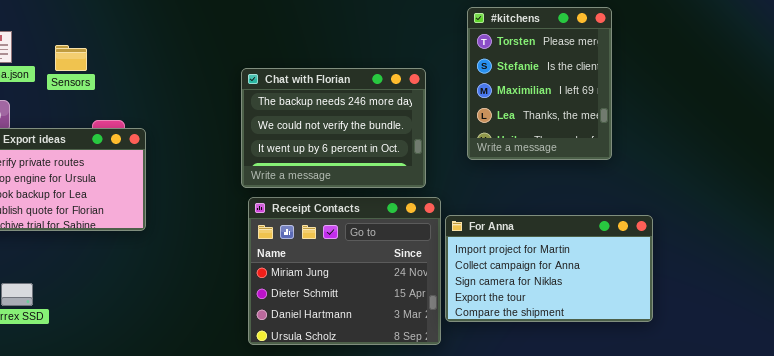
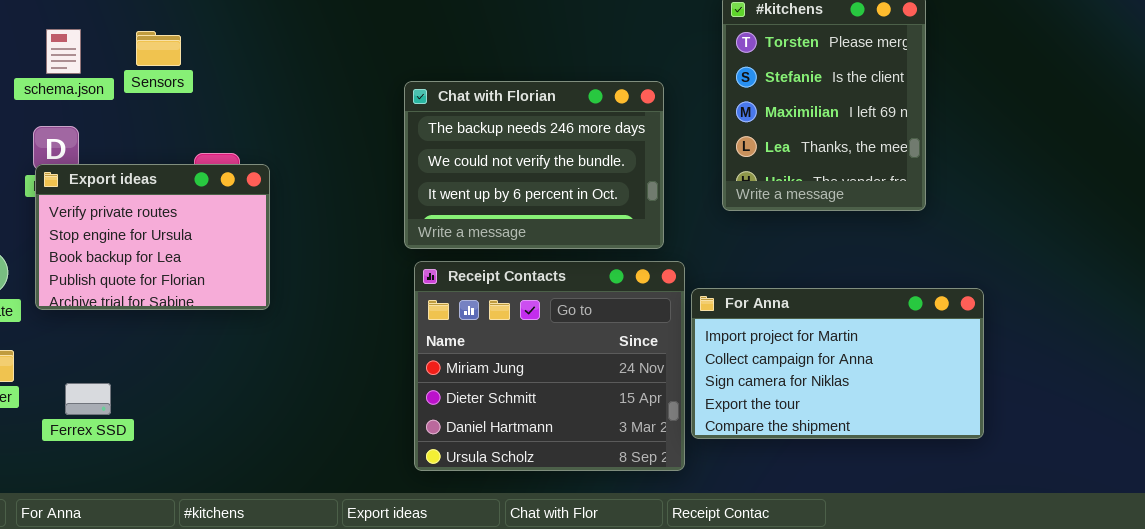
Sensors: [55,45,87,71] -> [136,31,181,66], moved

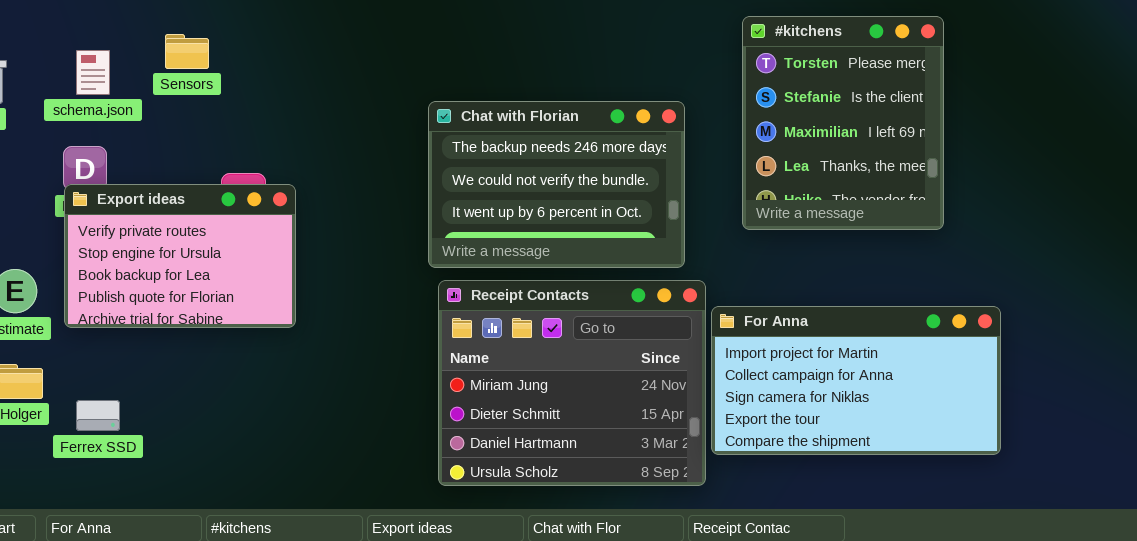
Sensors: [136,31,181,66] -> [165,34,209,69], moved
Ferrex SSD: [65,383,111,415] -> [76,400,120,431], moved

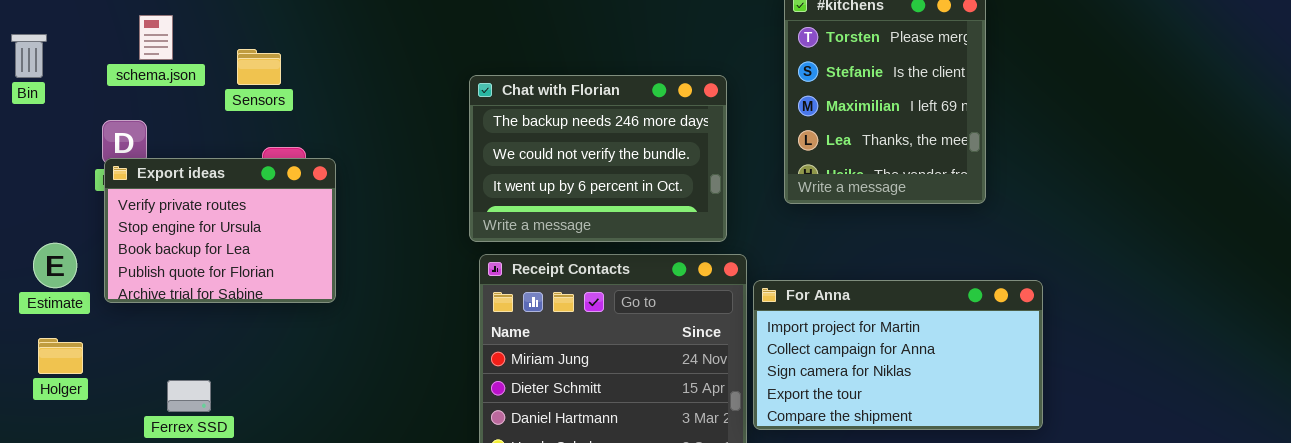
Sensors: [165,34,209,69] -> [237,49,281,85], moved
schema.json: [76,50,110,95] -> [139,15,173,60], moved
Ferrex SSD: [76,400,120,431] -> [167,380,211,412], moved

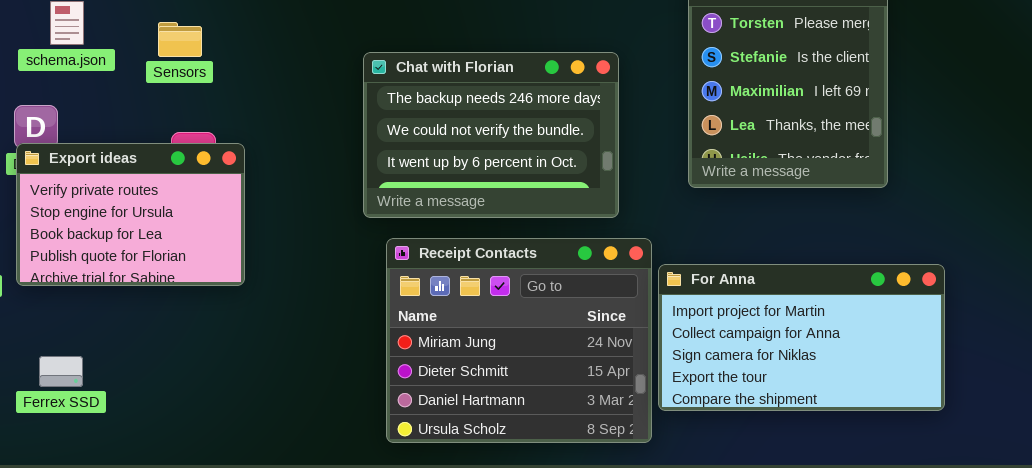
Sensors: [237,49,281,85] -> [158,22,202,57], moved
Chat with Florian: [469,75,727,242] -> [363,52,619,218], moved
Ferrex SSD: [167,380,211,412] -> [39,356,83,387], moved

